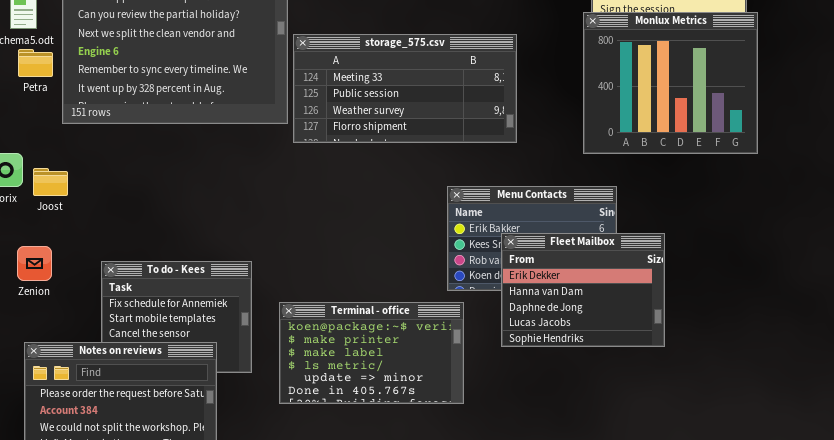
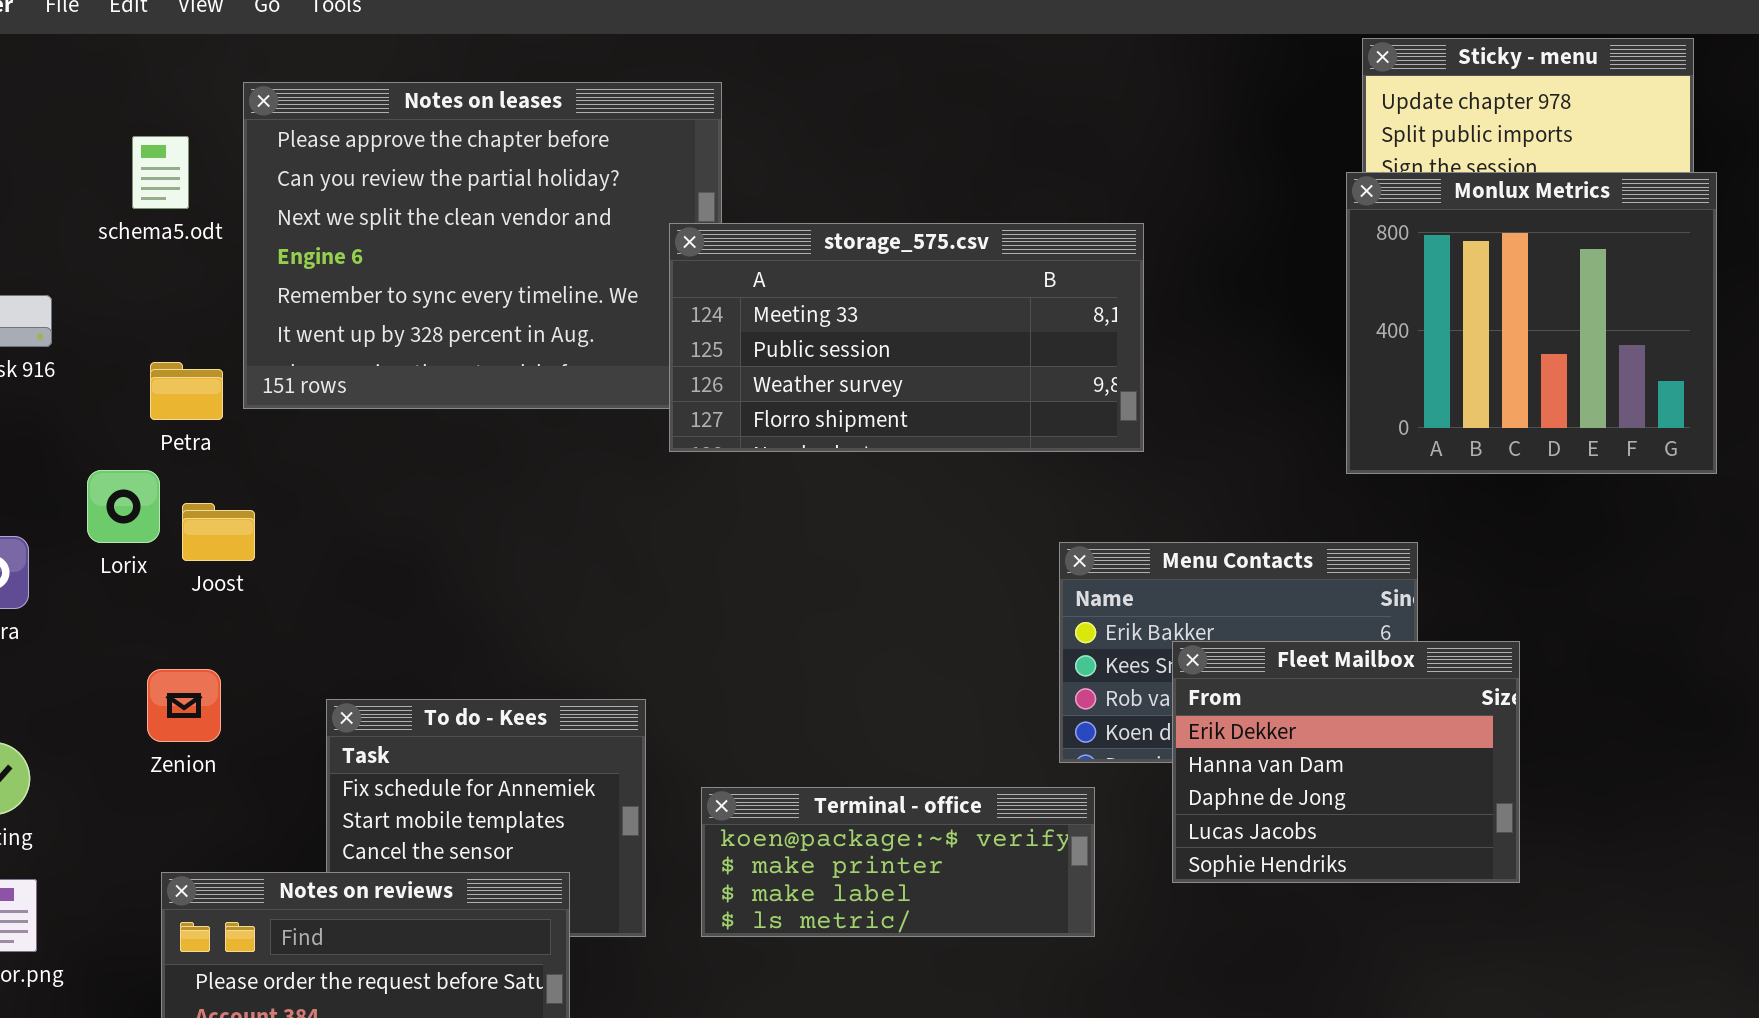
storage_575.csv: [293,34,517,143] -> [669,223,1144,452], moved
Petra: [18,49,53,77] -> [150,362,223,420], moved
Terminal - office: [279,302,464,404] -> [701,787,1095,937], resized

